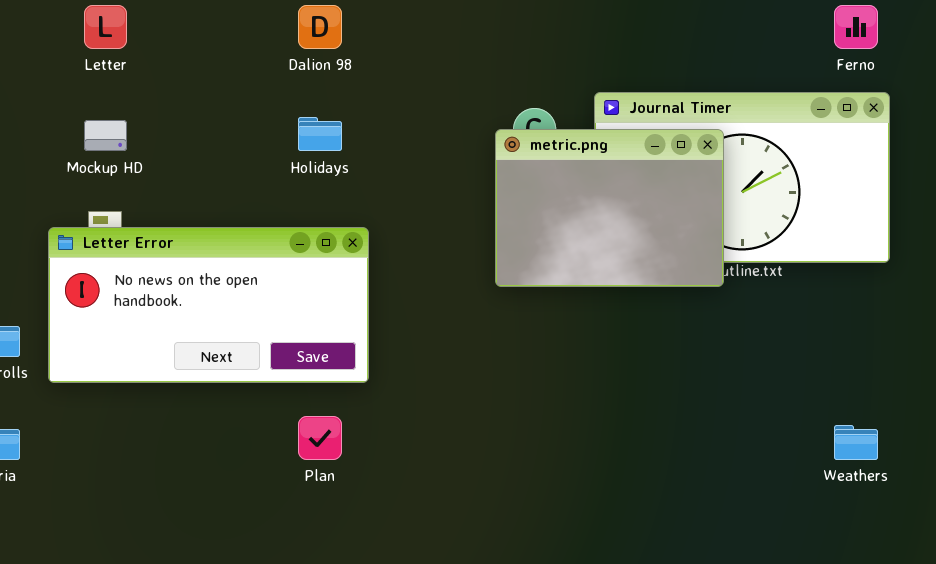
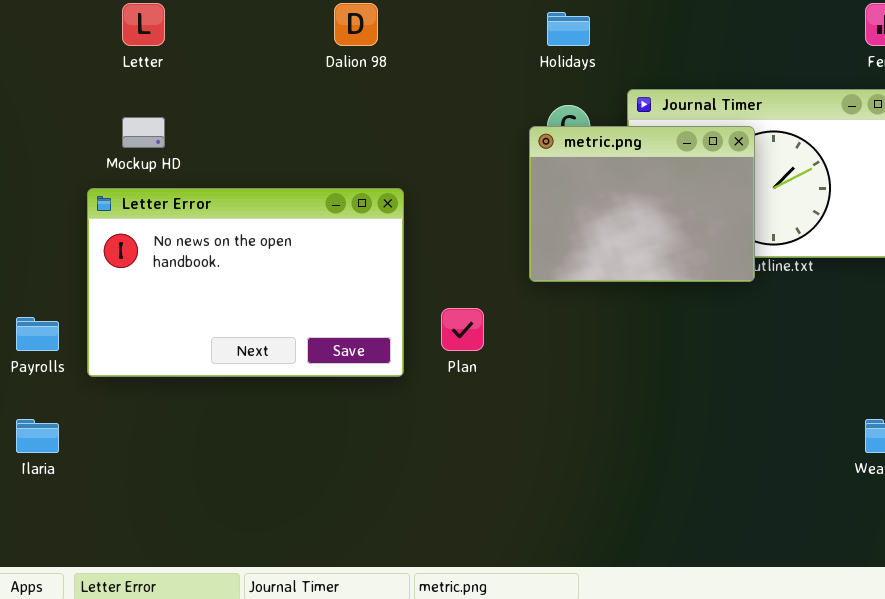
Holidays: [298,117,342,151] -> [547,12,590,46], moved
Letter Error: [48,227,369,383] -> [87,188,404,377], resized
Plan: [298,416,342,460] -> [441,308,484,351], moved

